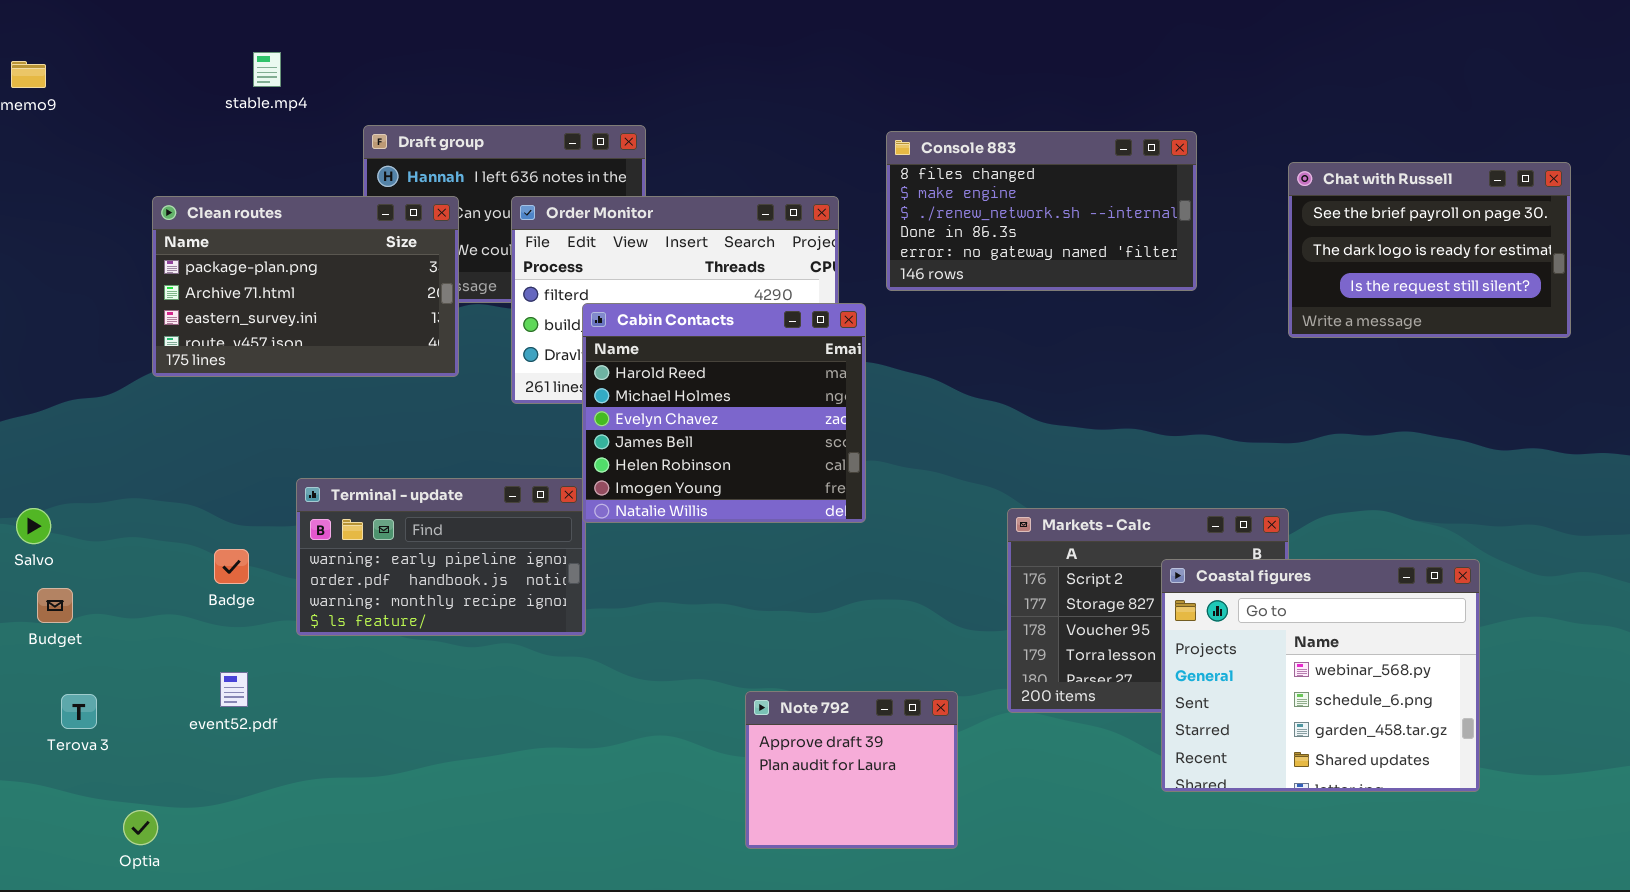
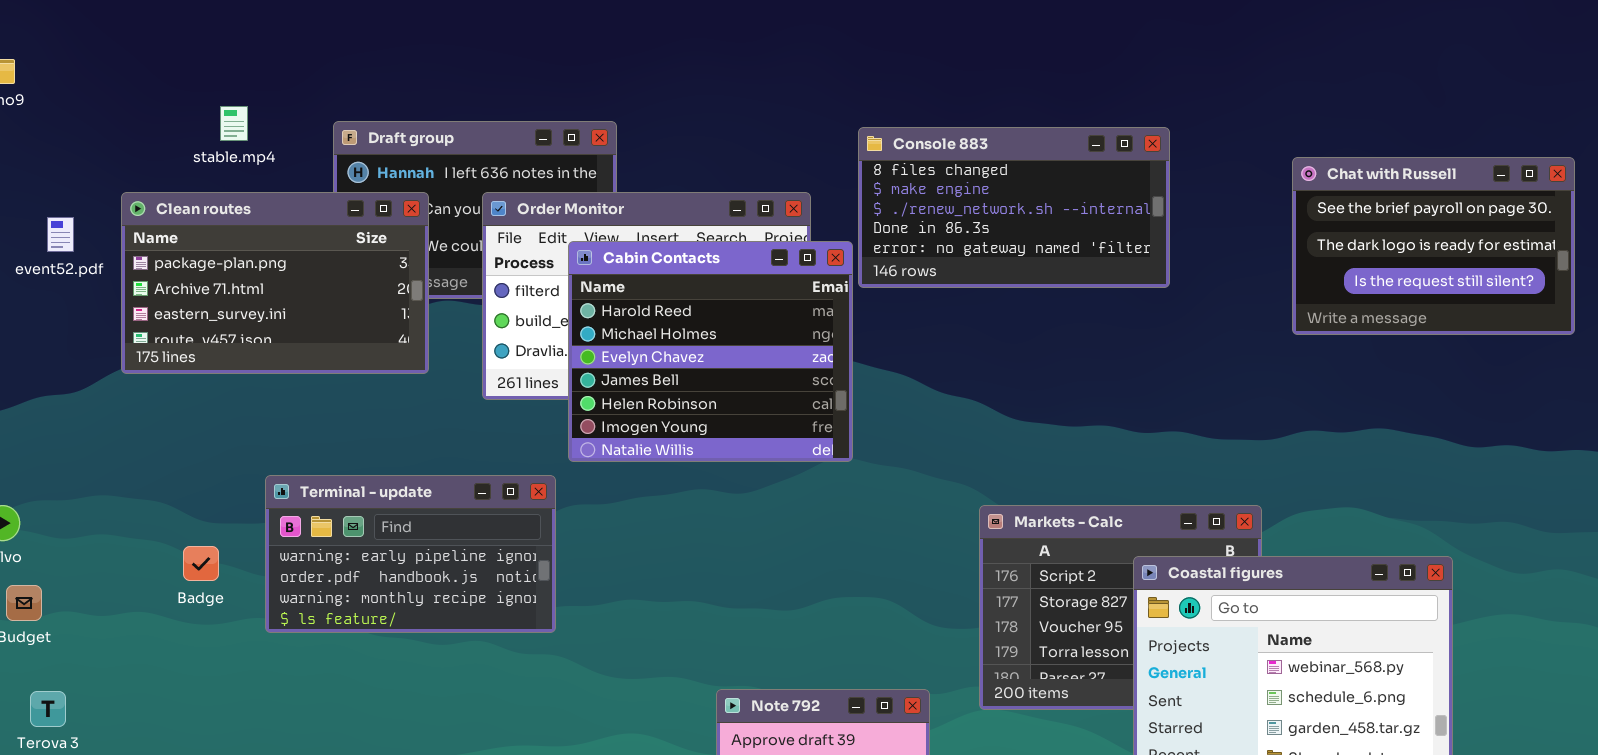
stable.mp4: [253,52,281,87] -> [220,106,248,141], moved
Chat with Russell: [1288,162,1571,338] -> [1292,157,1575,335], moved
Cabin Contacts: [582,303,866,523] -> [568,241,853,462], moved
event52.pdf: [220,672,248,707] -> [47,217,74,252], moved

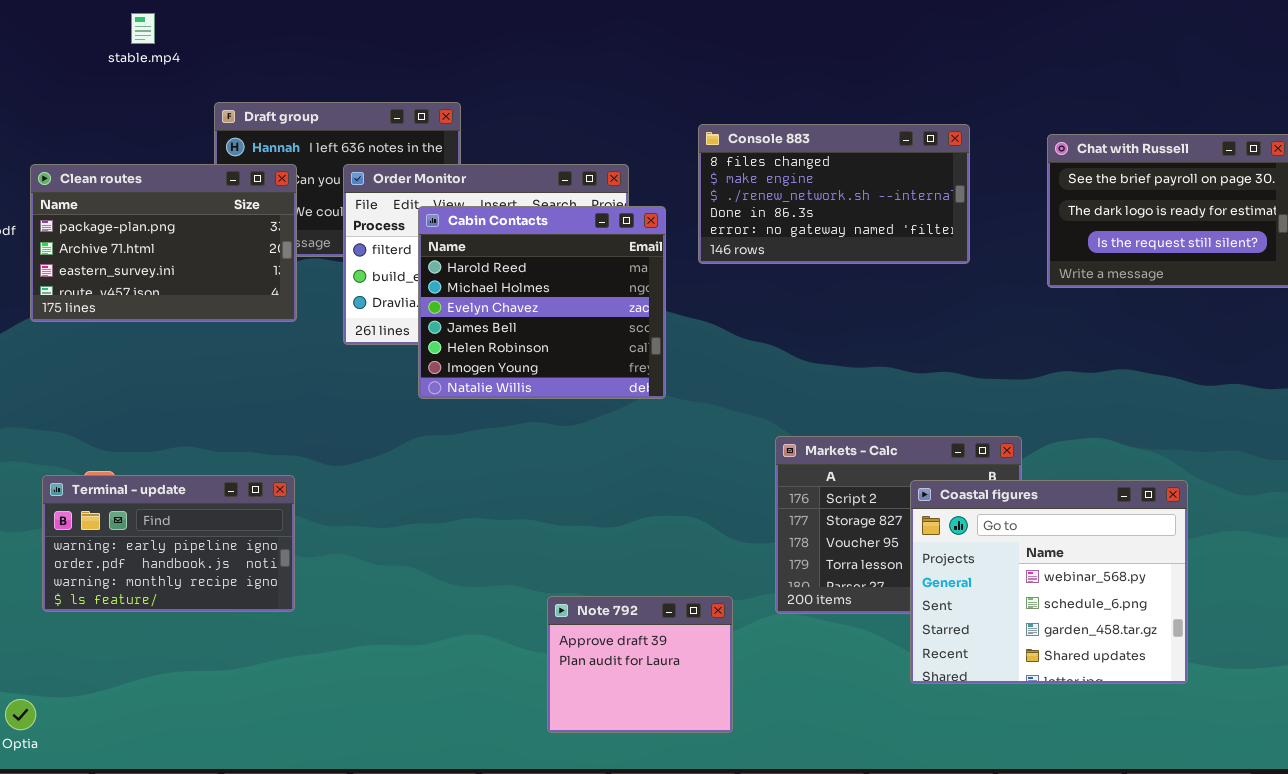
stable.mp4: [220,106,248,141] -> [131,13,155,44], moved
Console 883: [858,127,1170,288] -> [698,124,970,264], moved
Terminal - update: [265,475,556,633] -> [42,475,295,612], moved

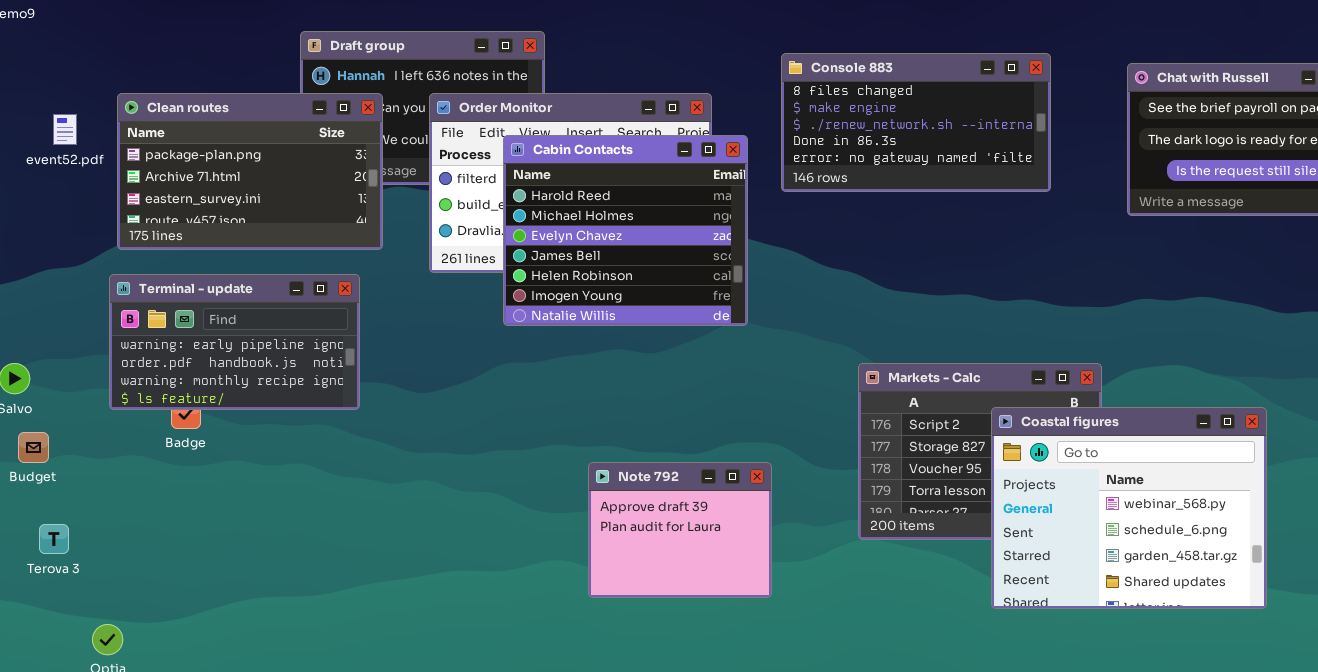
Terminal - update: [42,475,295,612] -> [109,274,360,410], moved
Note 792: [547,596,733,733] -> [588,462,772,598], moved

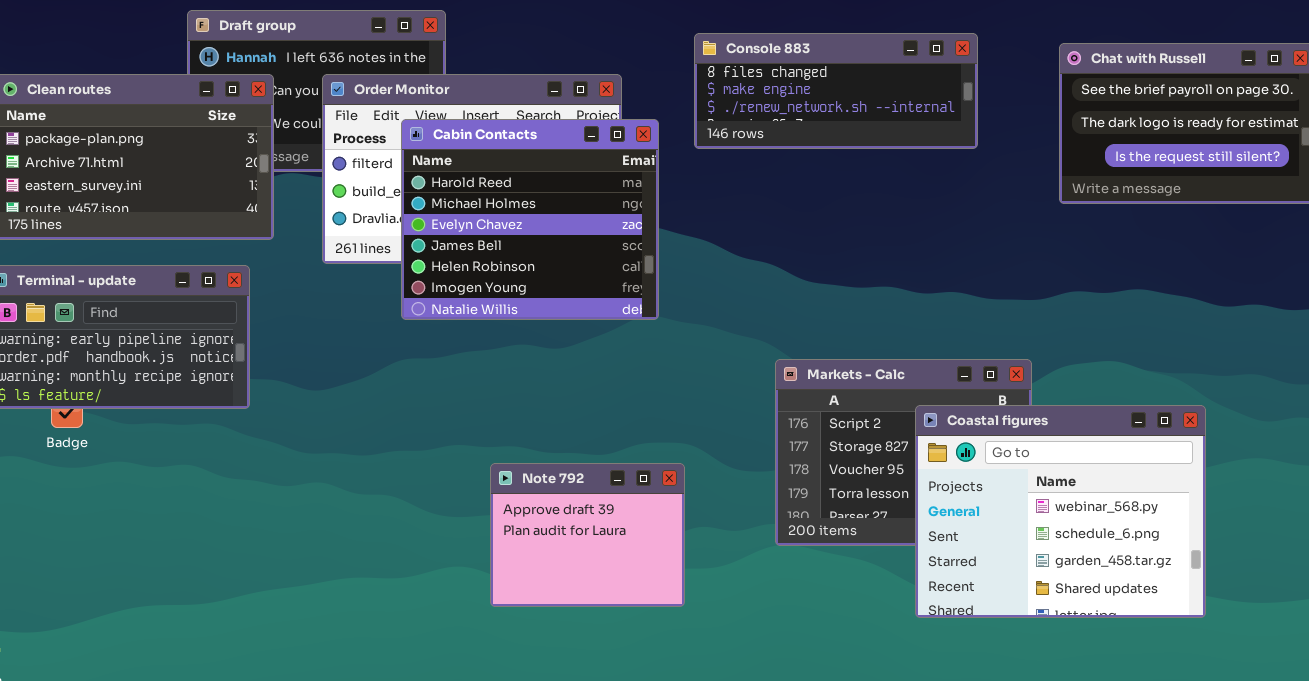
Console 883: [781,53,1051,192] -> [694,33,978,149], resized

